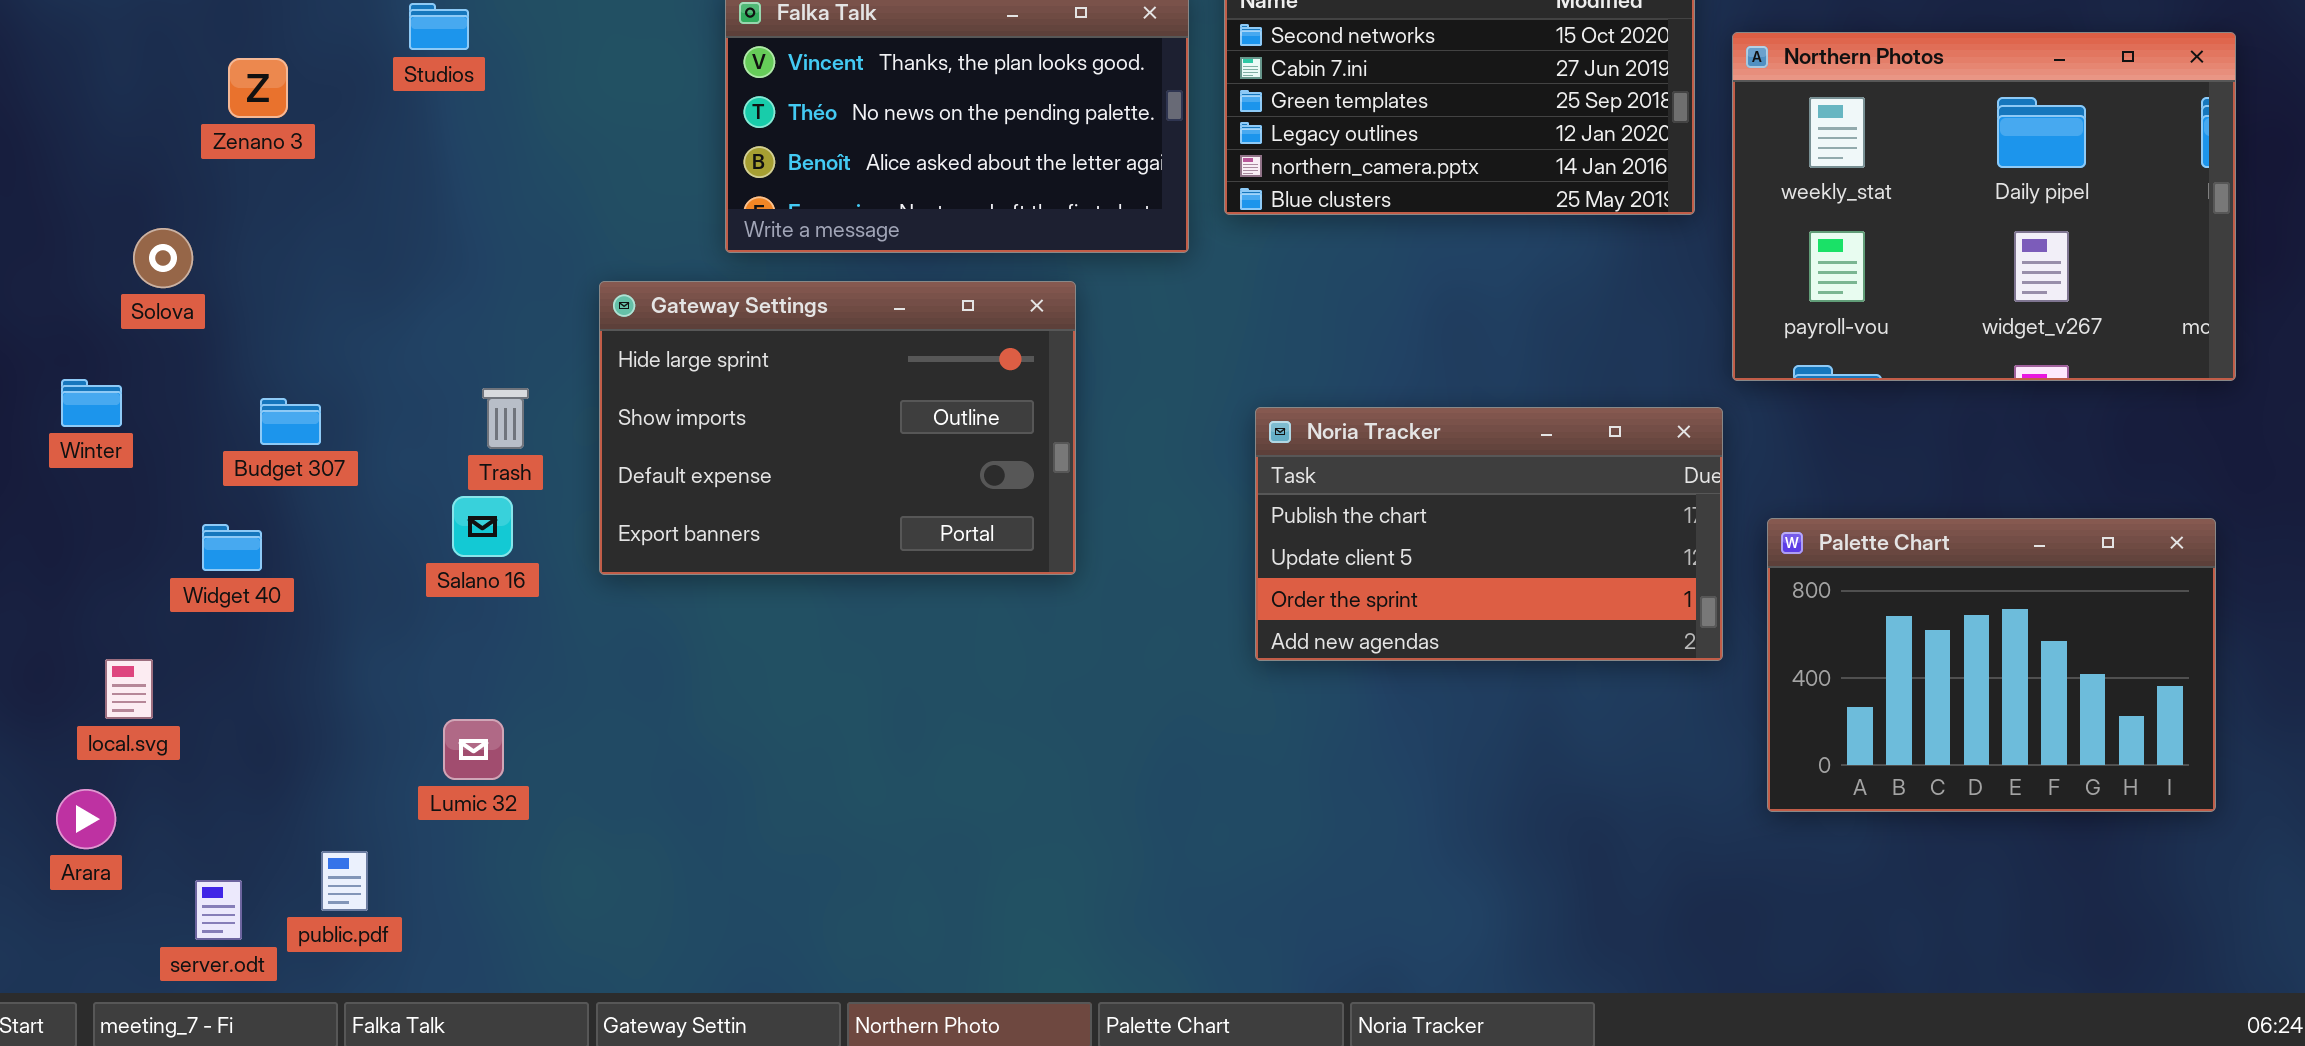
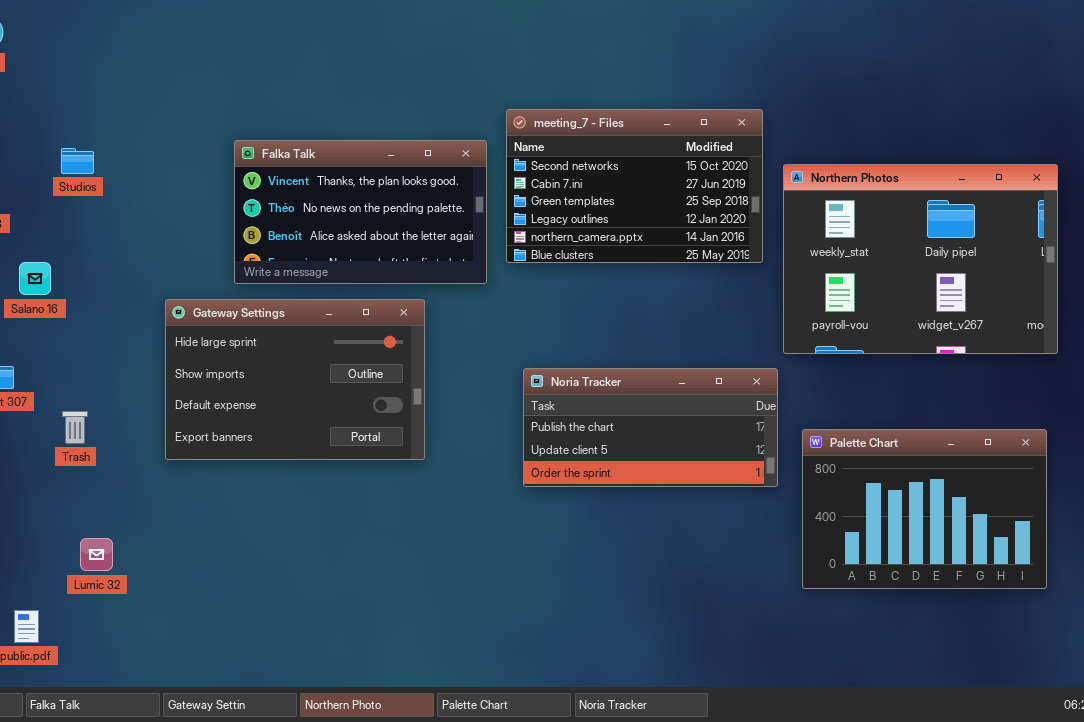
Trash: [482,388,529,449] -> [62,411,88,444], moved
Noria Tracker: [1255,407,1723,661] -> [523,368,778,487], resized
Salano 16: [452,496,513,557] -> [19,262,51,295], moved

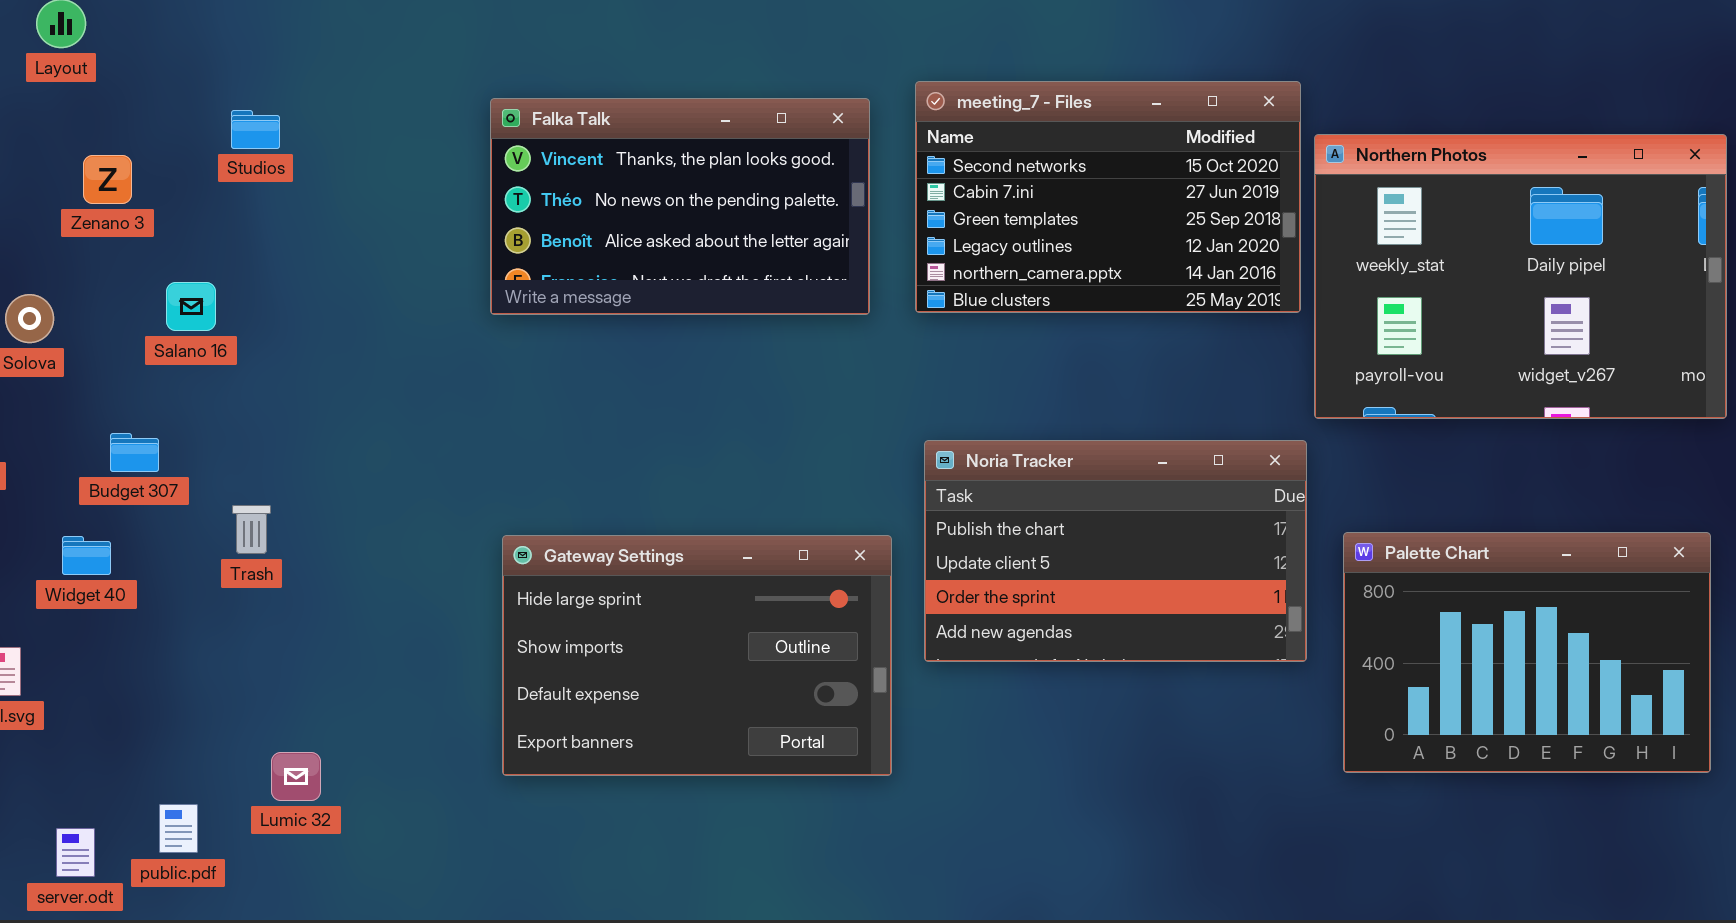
meeting_7 - Files: [506,109,763,263] -> [915,81,1301,313], moved
Gateway Settings: [165,299,425,460] -> [502,535,892,776], moved
Noria Tracker: [523,368,778,487] -> [924,440,1307,662], resized
Lumic 32: [80,538,113,571] -> [271,752,321,801], moved

